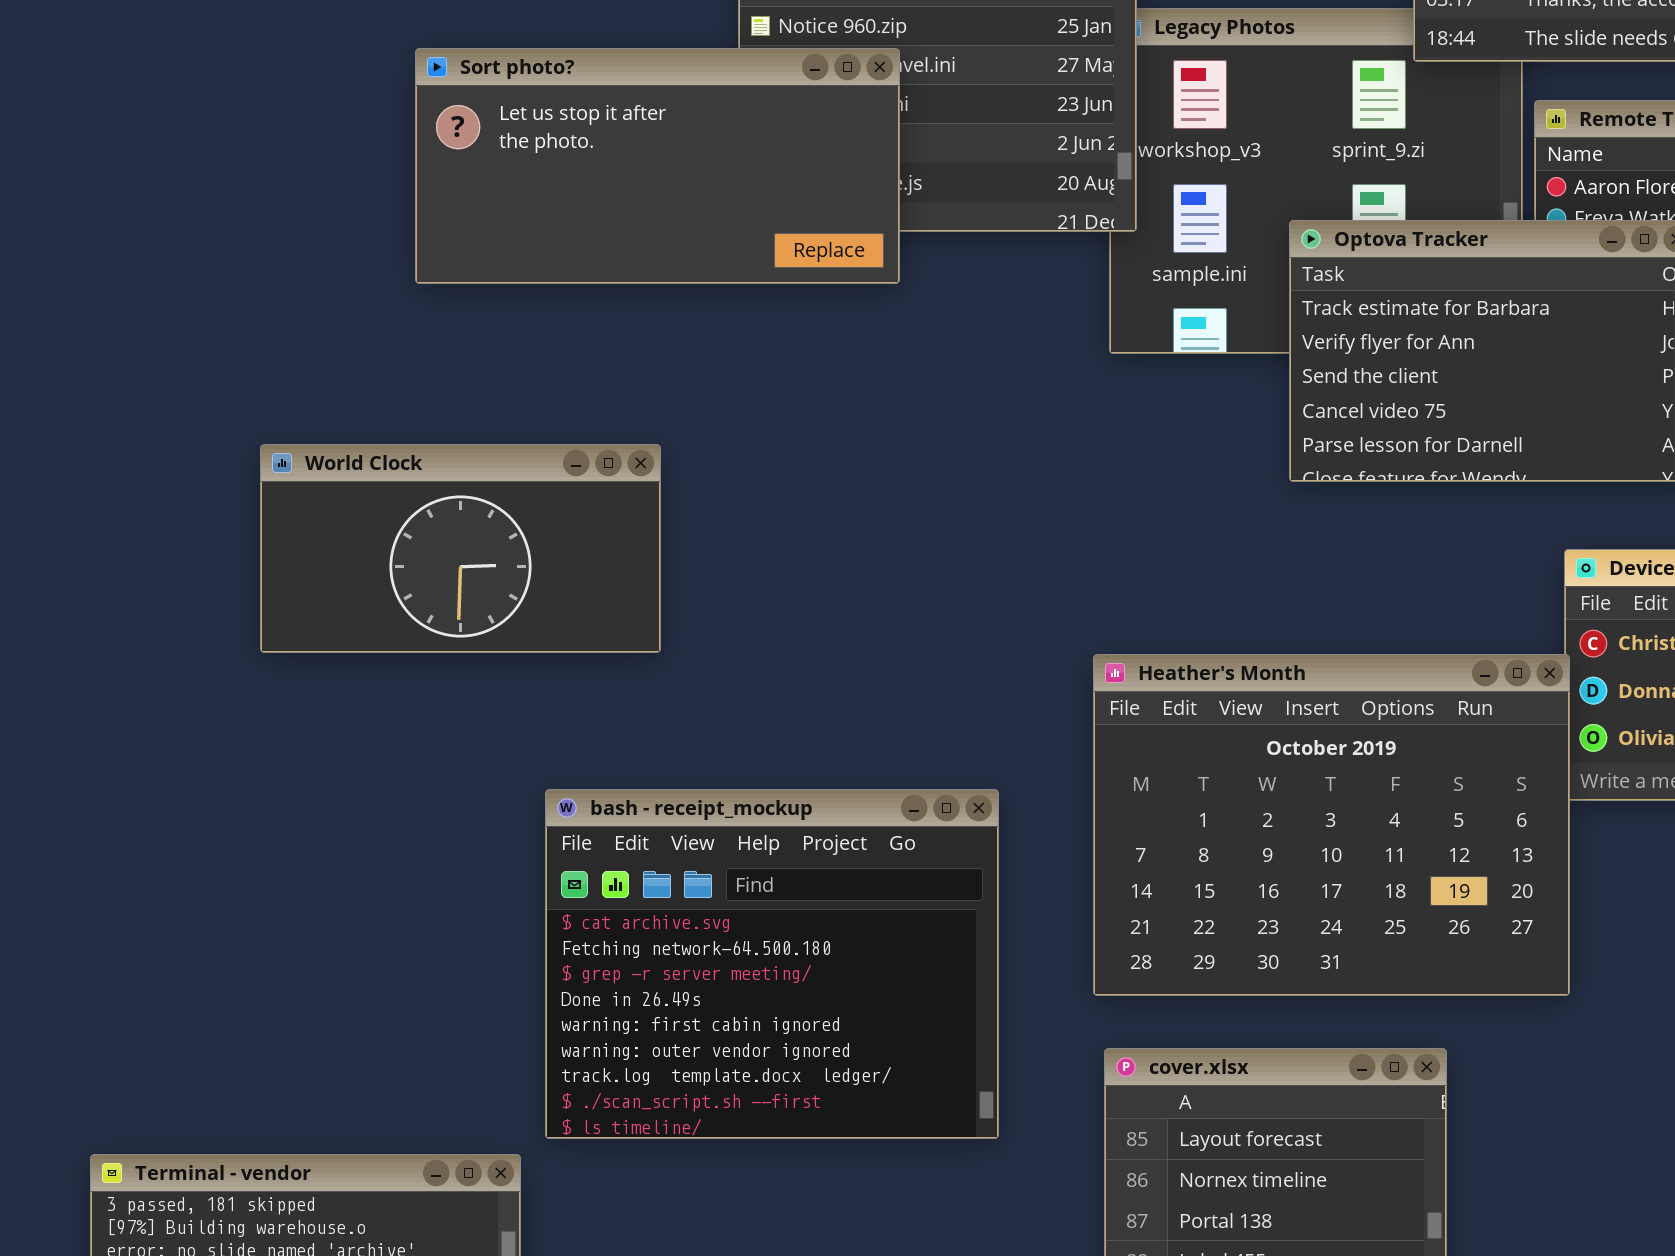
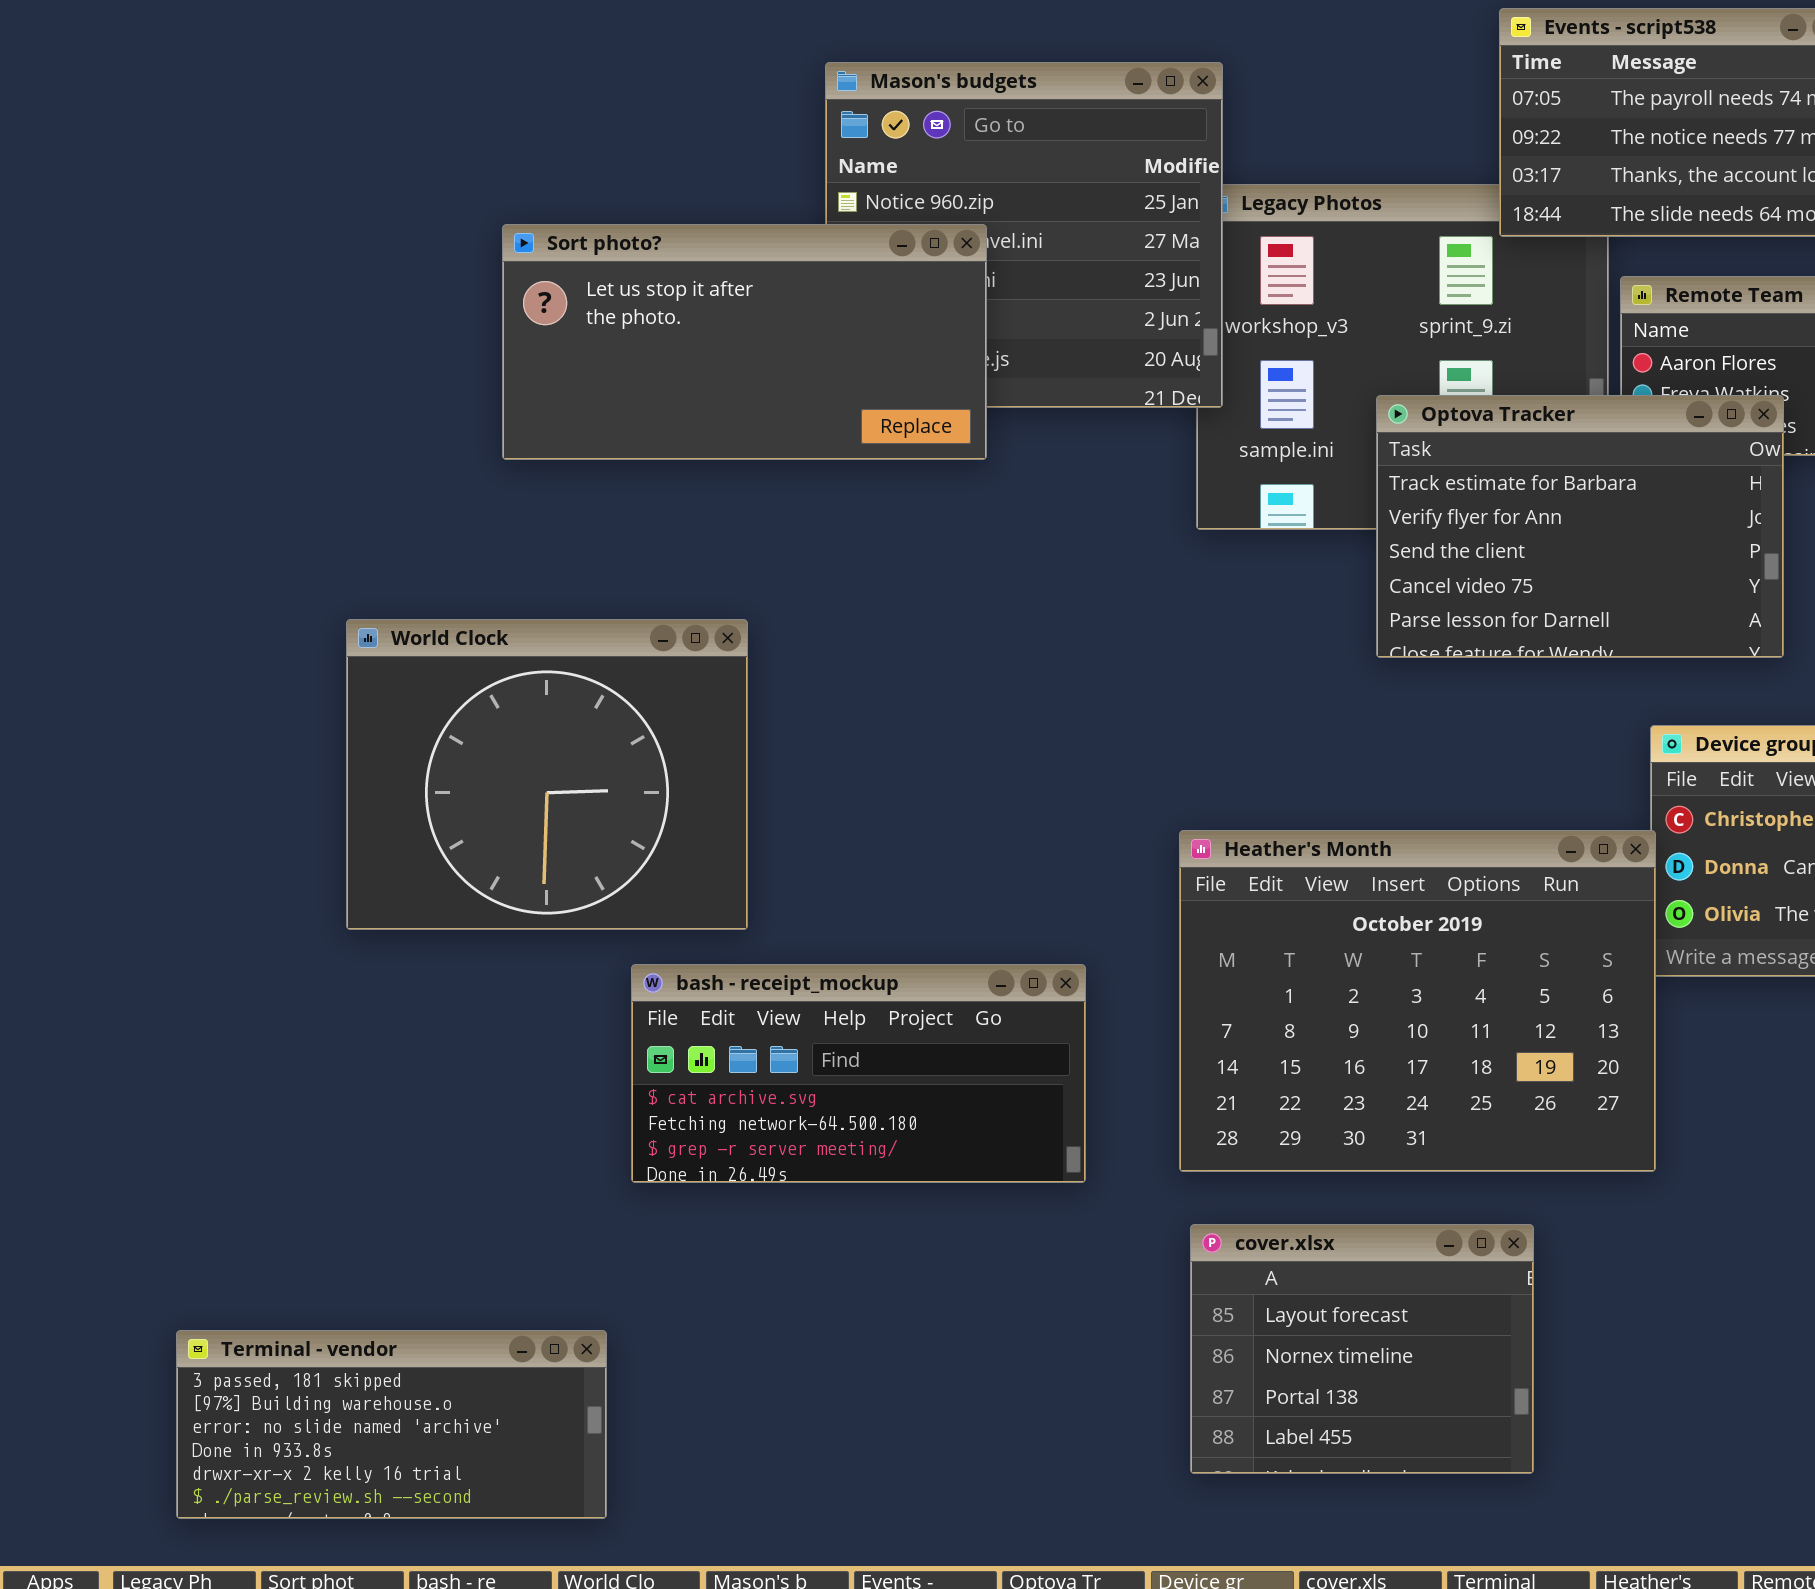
World Clock: [260,444,661,653] -> [346,619,748,930], resized
bash - receipt_mockup: [545,789,999,1139] -> [631,964,1086,1183], resized

